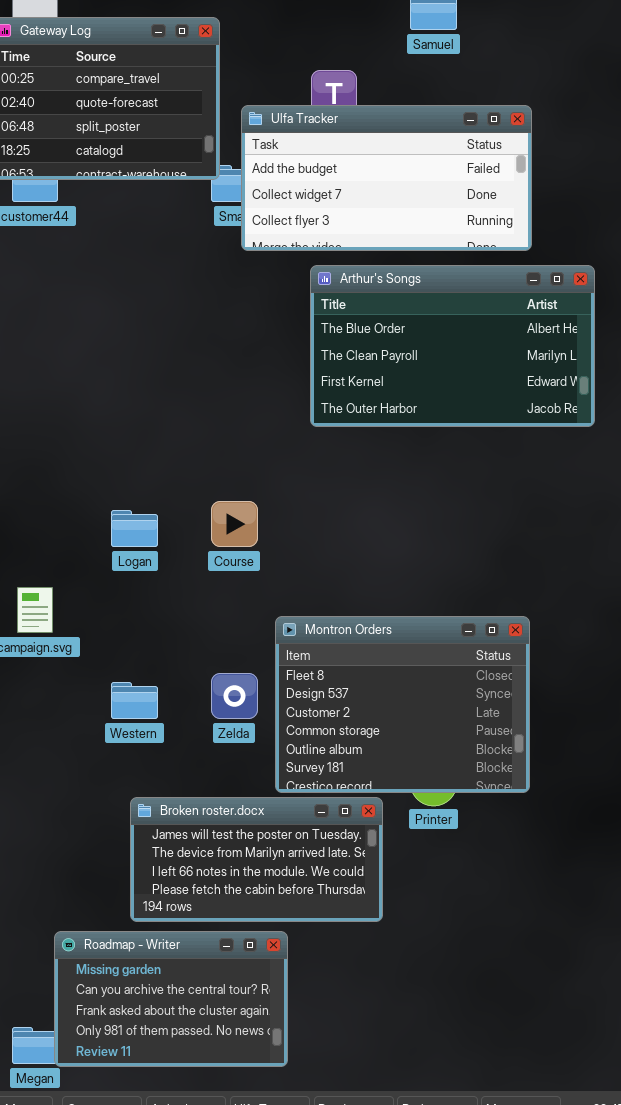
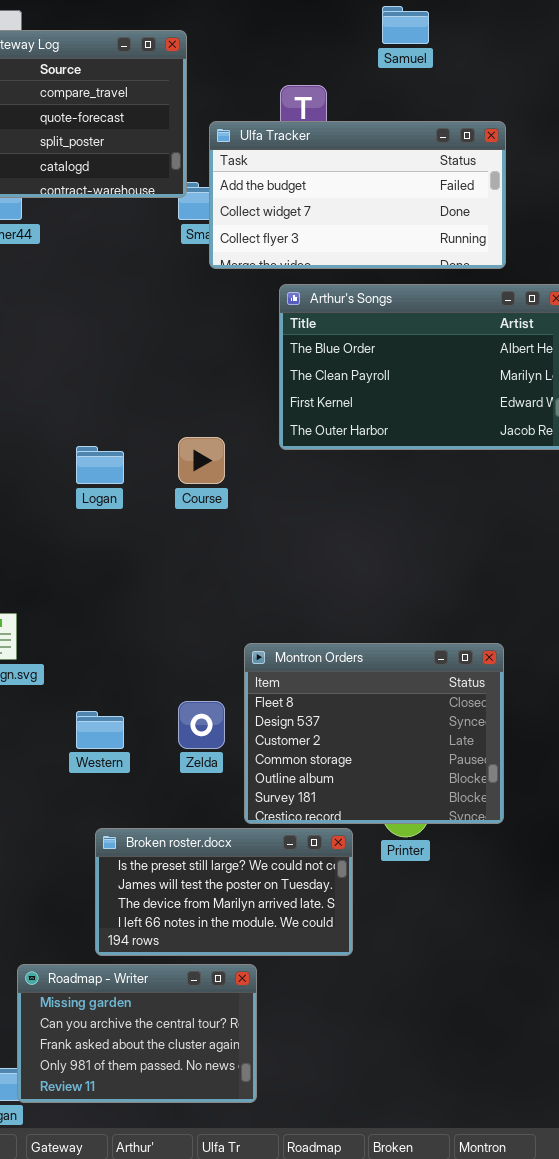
Course: [211,501,258,547] -> [178,437,225,484], moved
Logan: [111,510,158,547] -> [76,446,124,484], moved
Broken roster.docx: [130,797,383,922] -> [95,828,353,956], scrolled up 1 row

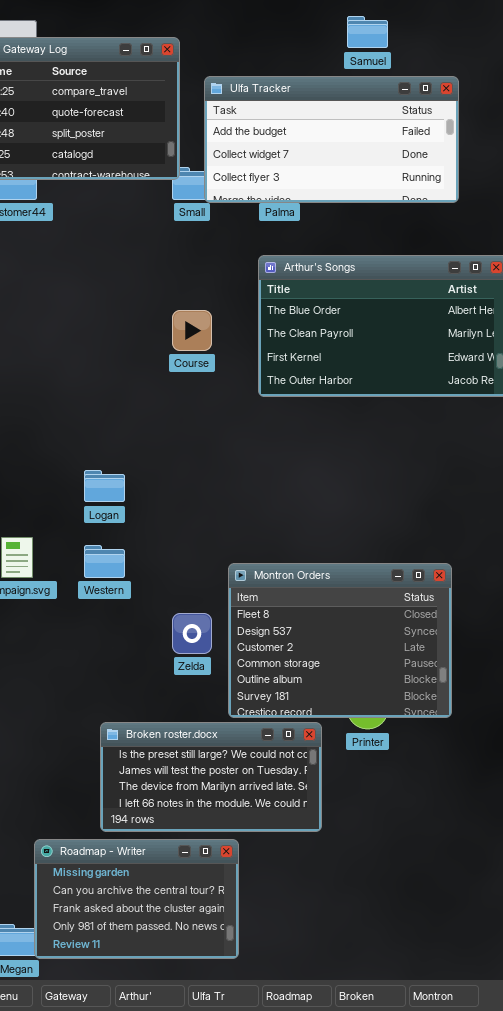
Ulfa Tracker: [209,121,506,269] -> [204,76,459,203], moved
Course: [178,437,225,484] -> [172,310,212,351], moved
Logan: [76,446,124,484] -> [84,470,125,502], moved
Western: [76,711,124,749] -> [84,545,125,578], moved

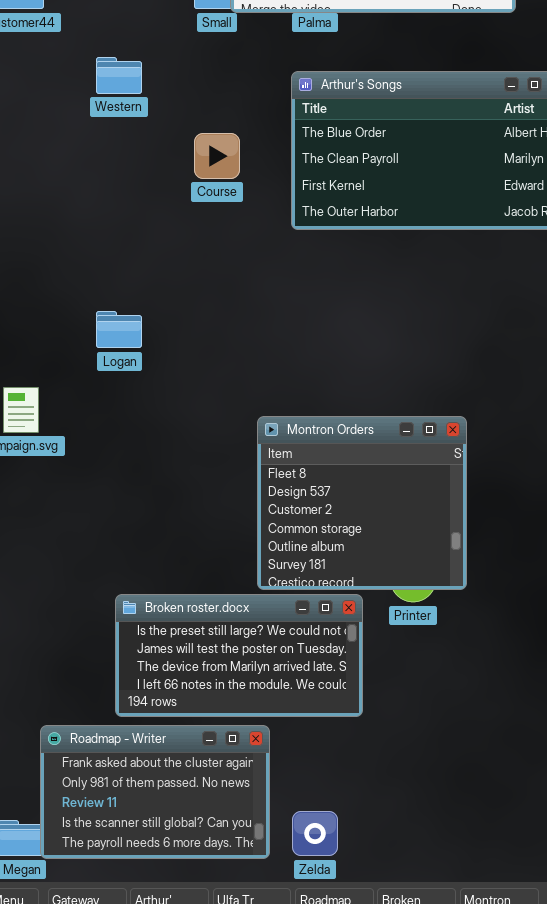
Western: [84,545,125,578] -> [96,57,142,94], moved
Montron Orders: [228,563,452,718] -> [257,416,467,590], resized
Zelda: [172,613,212,654] -> [292,811,338,856], moved
Roadmap - Writer: [34,839,239,959] -> [40,725,270,859], scrolled down 2 rows

